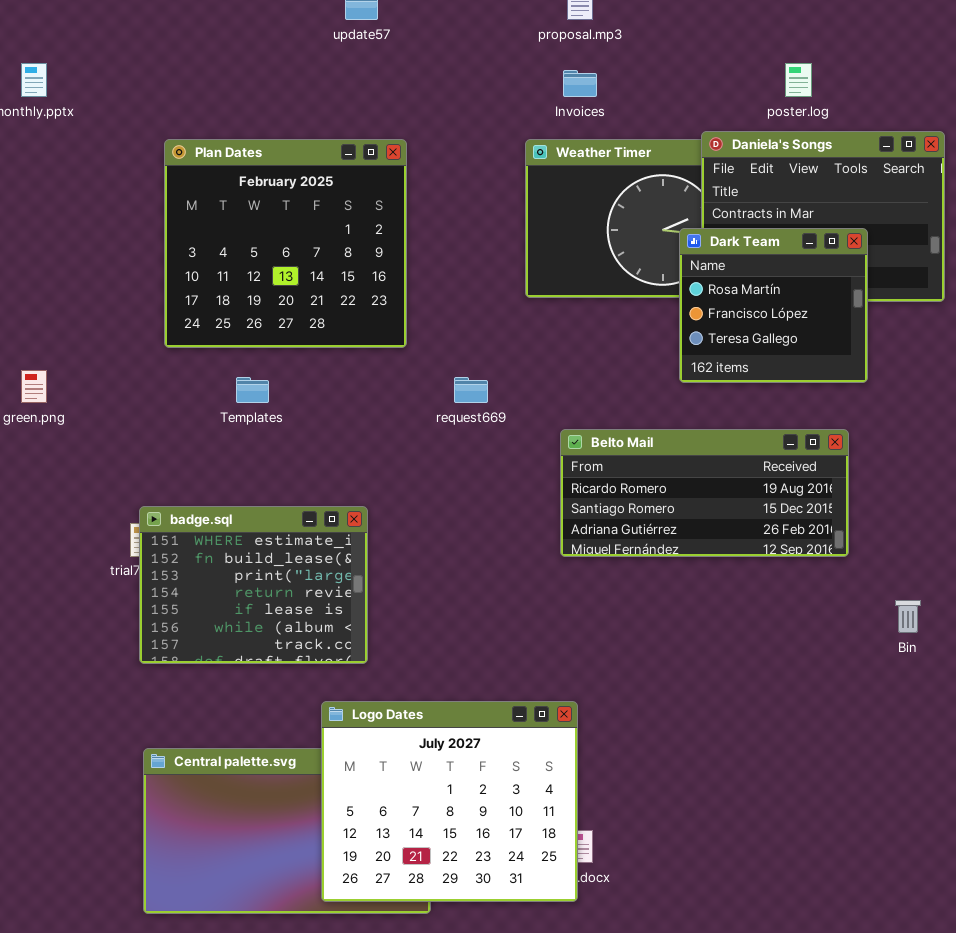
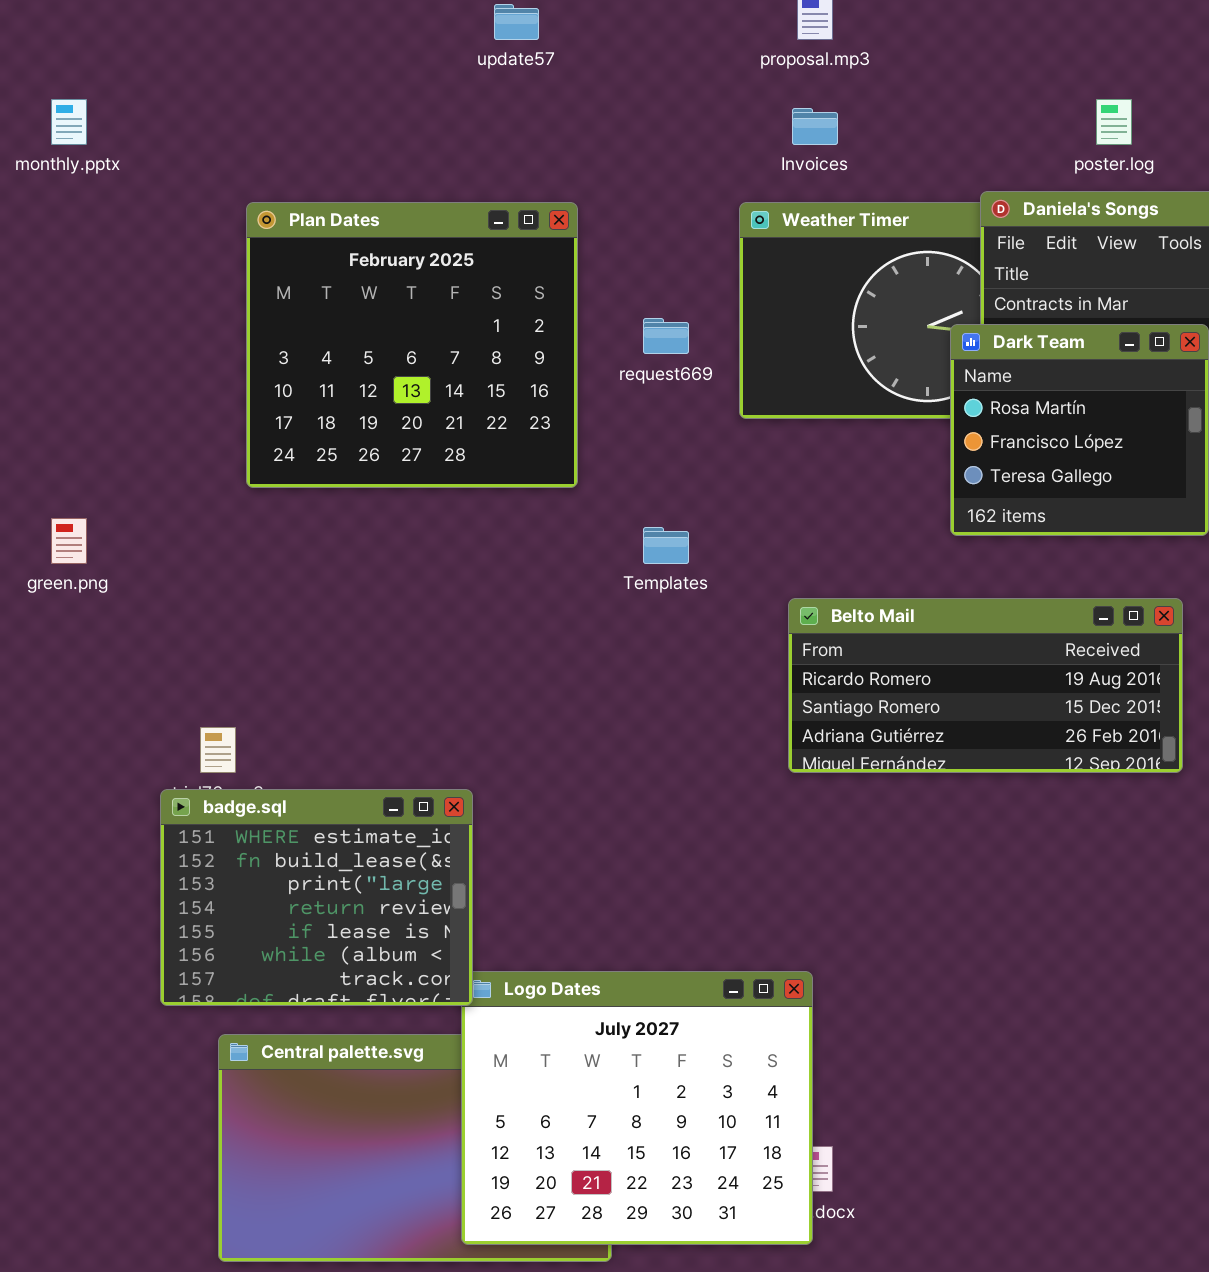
Templates: [236,377,269,403] -> [643,527,689,564], moved
request669: [454,377,488,403] -> [643,318,689,354], moved
badge.sql: [139,506,368,664] -> [160,789,473,1006], moved

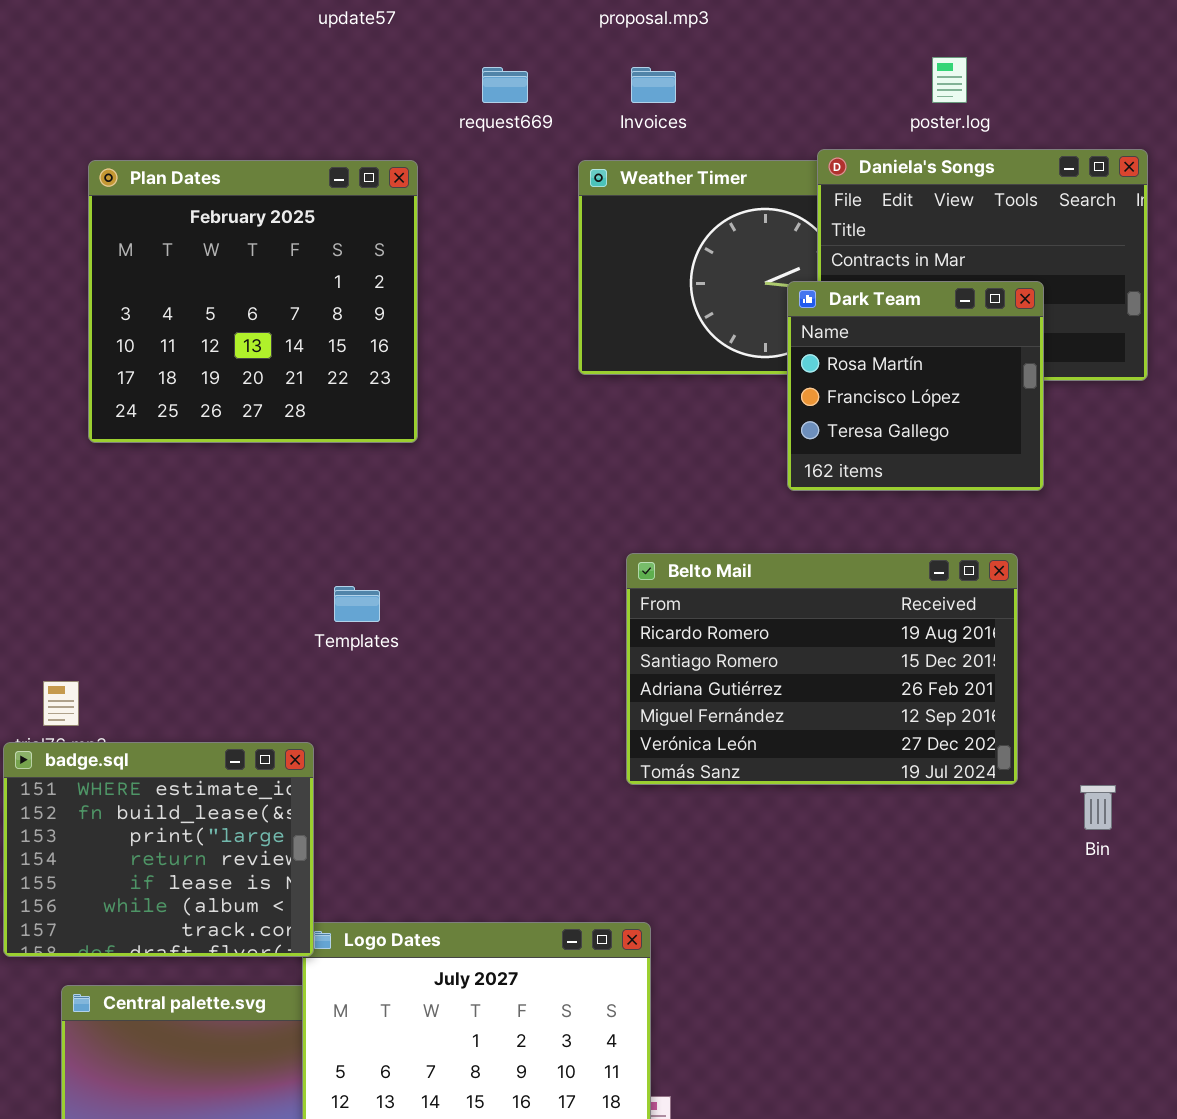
request669: [643,318,689,354] -> [482,67,528,103], moved
Templates: [643,527,689,564] -> [334,586,380,622], moved
Belto Mail: [788,598,1183,773] -> [626,553,1018,785], resized

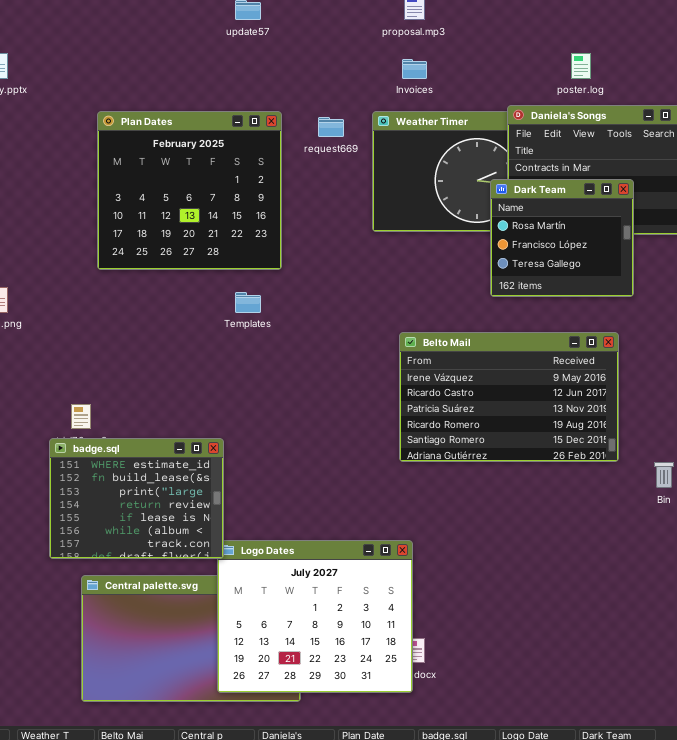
request669: [482,67,528,103] -> [318,117,344,137], moved
Belto Mail: [626,553,1018,785] -> [399,332,619,462], scrolled up 3 rows
Templates: [334,586,380,622] -> [235,292,261,313], moved

